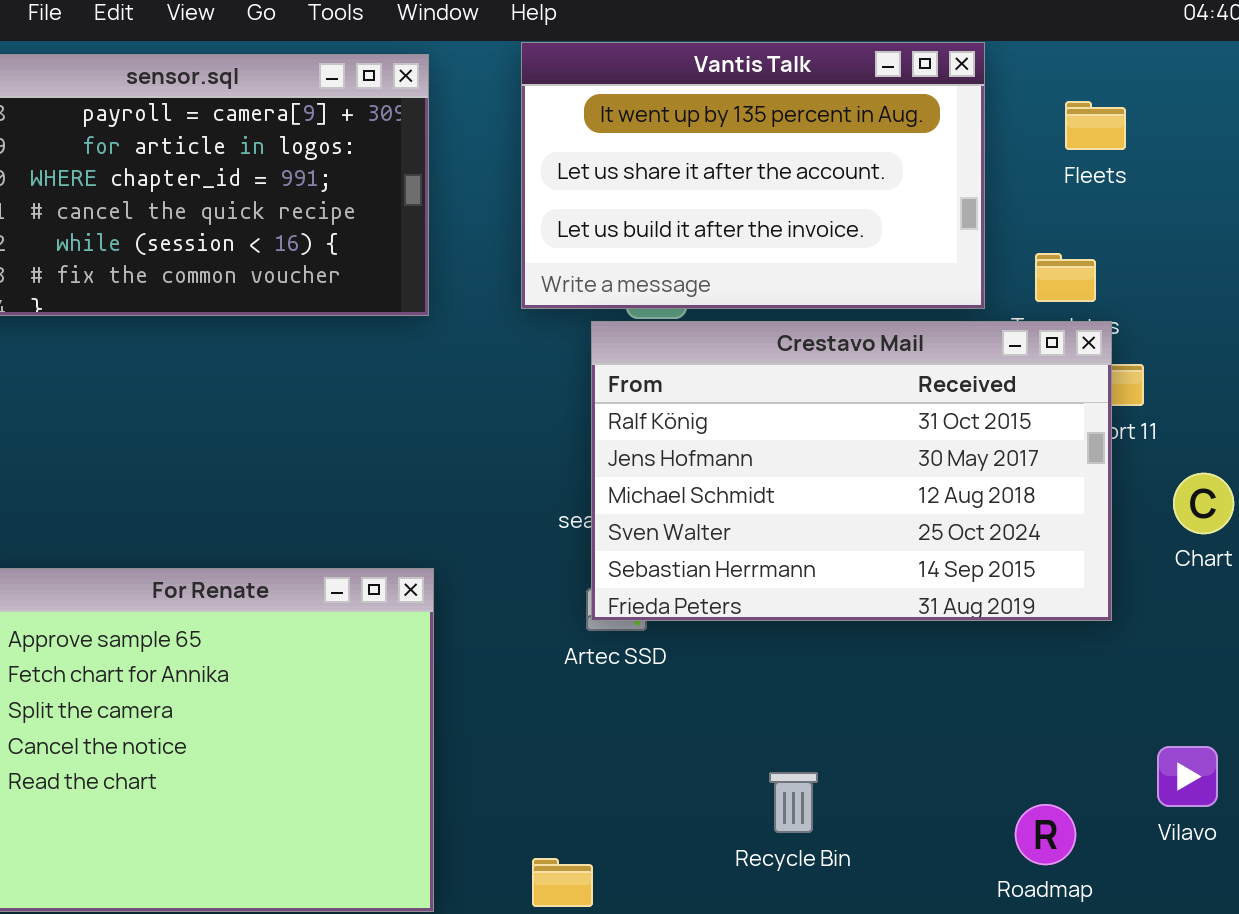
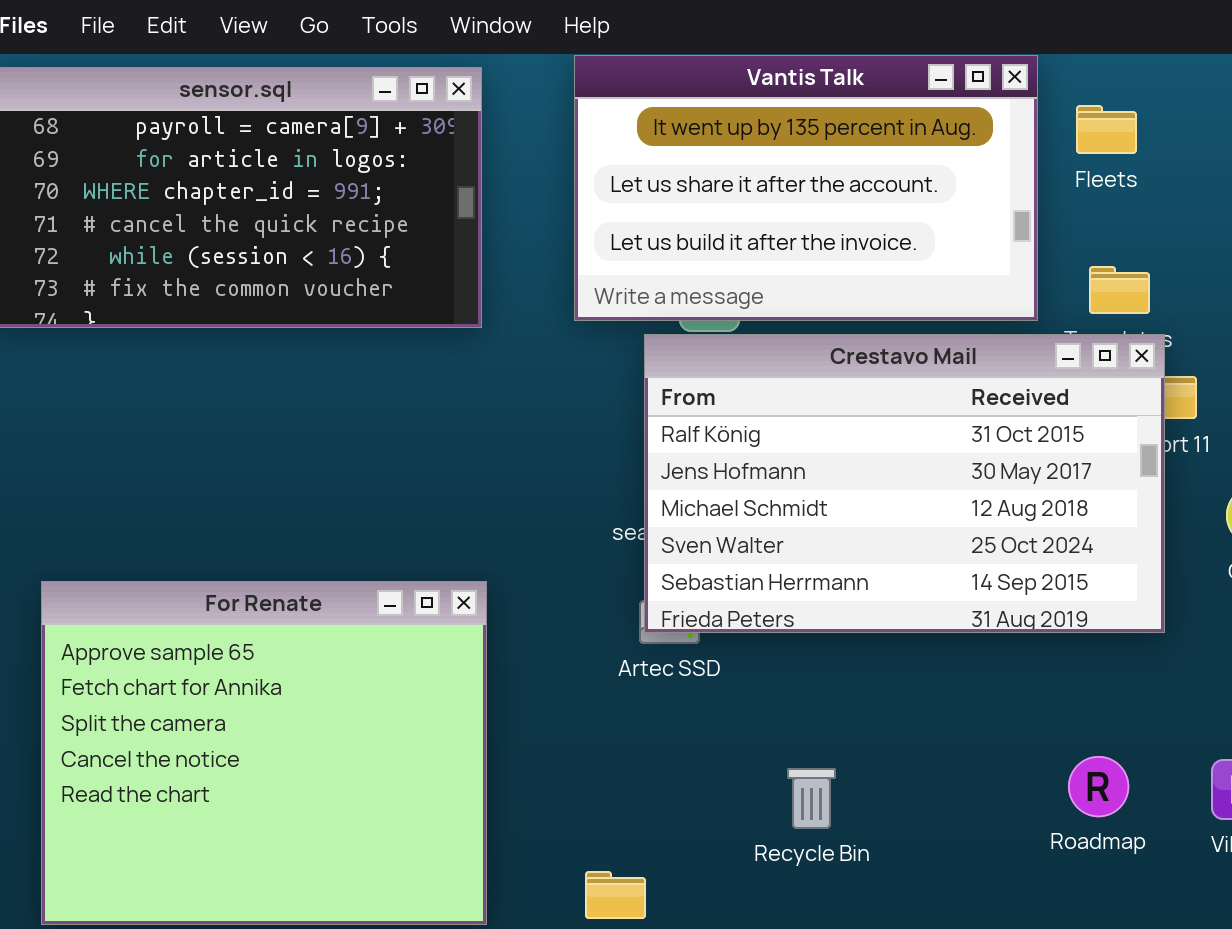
Fleets: [1065,101,1126,150] -> [1076,105,1137,154], moved
Recycle Bin: [769,772,818,833] -> [787,768,836,829], moved
Roadmap: [1015,804,1076,865] -> [1068,756,1129,817], moved

